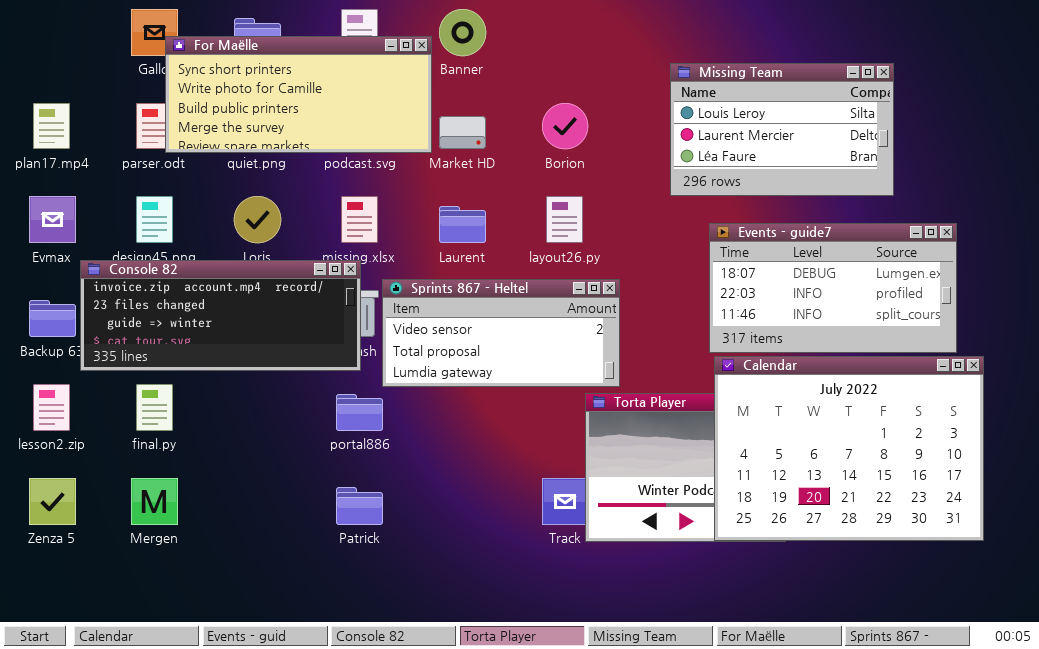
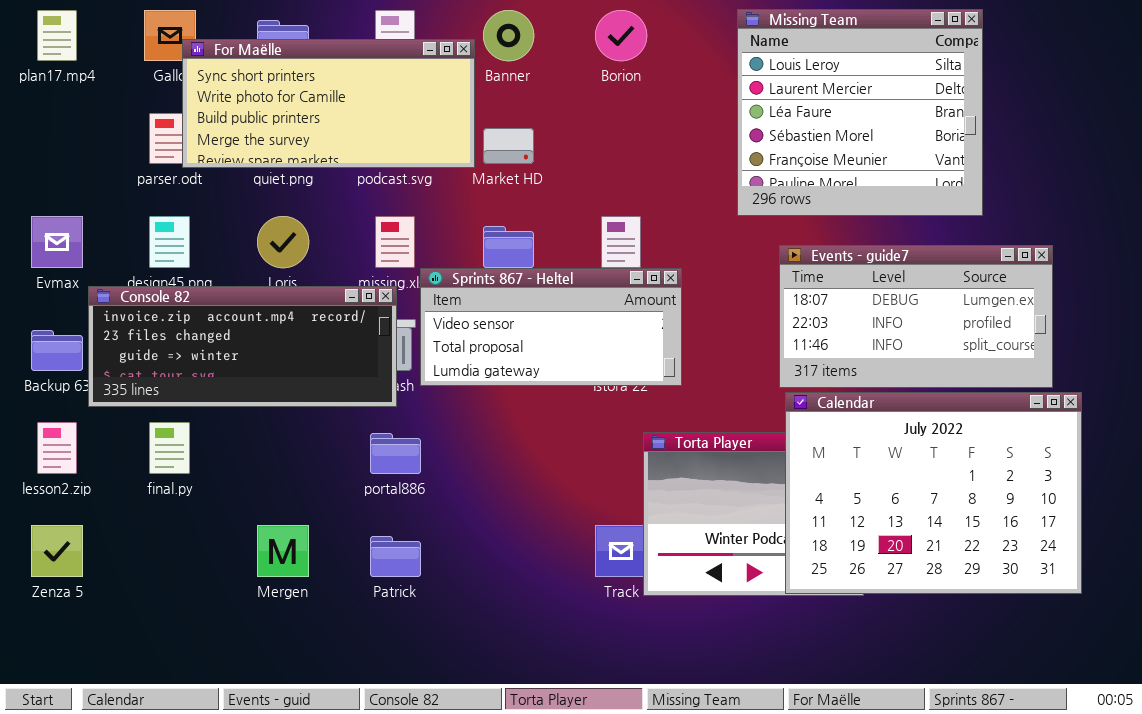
Missing Team: [670,63,894,196] -> [737,9,983,216], resized
plan17.mp4: [33,103,70,149] -> [37,10,77,61], moved
Borion: [542,103,588,149] -> [595,10,647,61], moved
Sprints 867 - Heltel: [382,279,620,387] -> [420,268,682,386], moved
Mergen: [131,478,178,525] -> [257,525,309,577], moved

